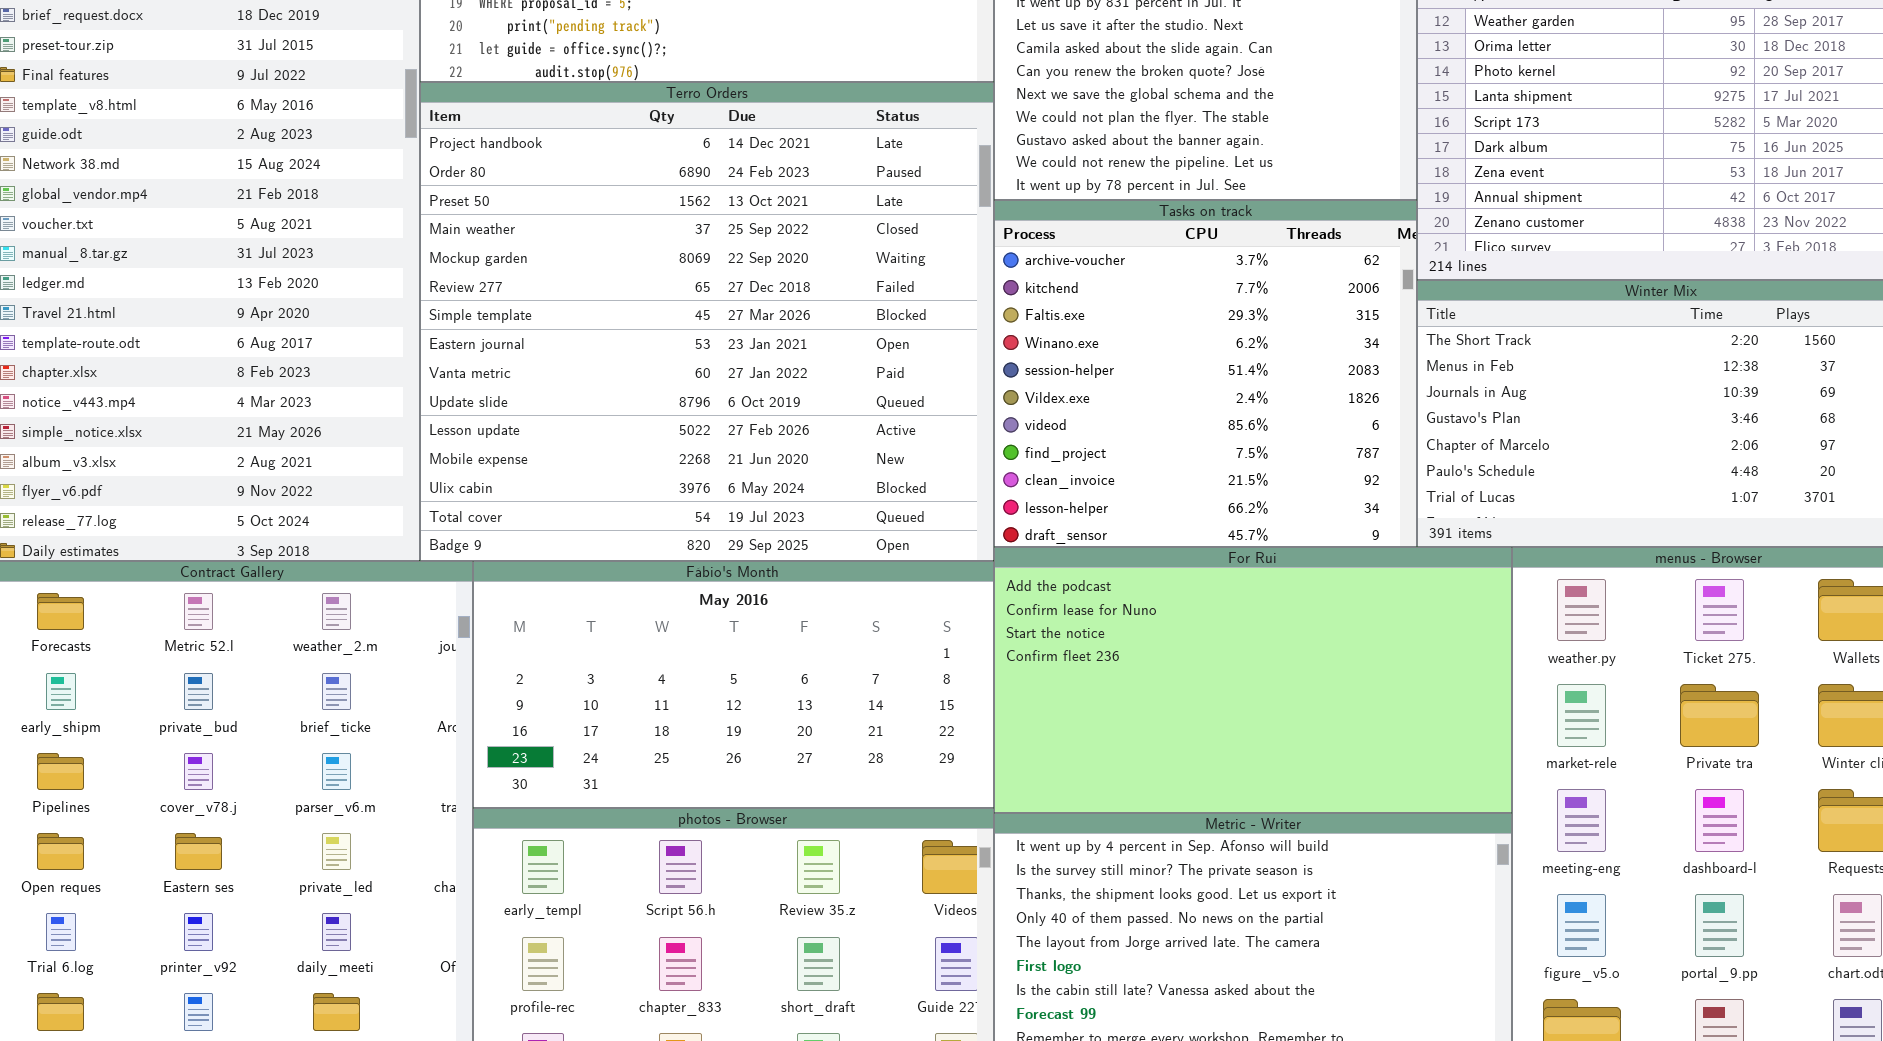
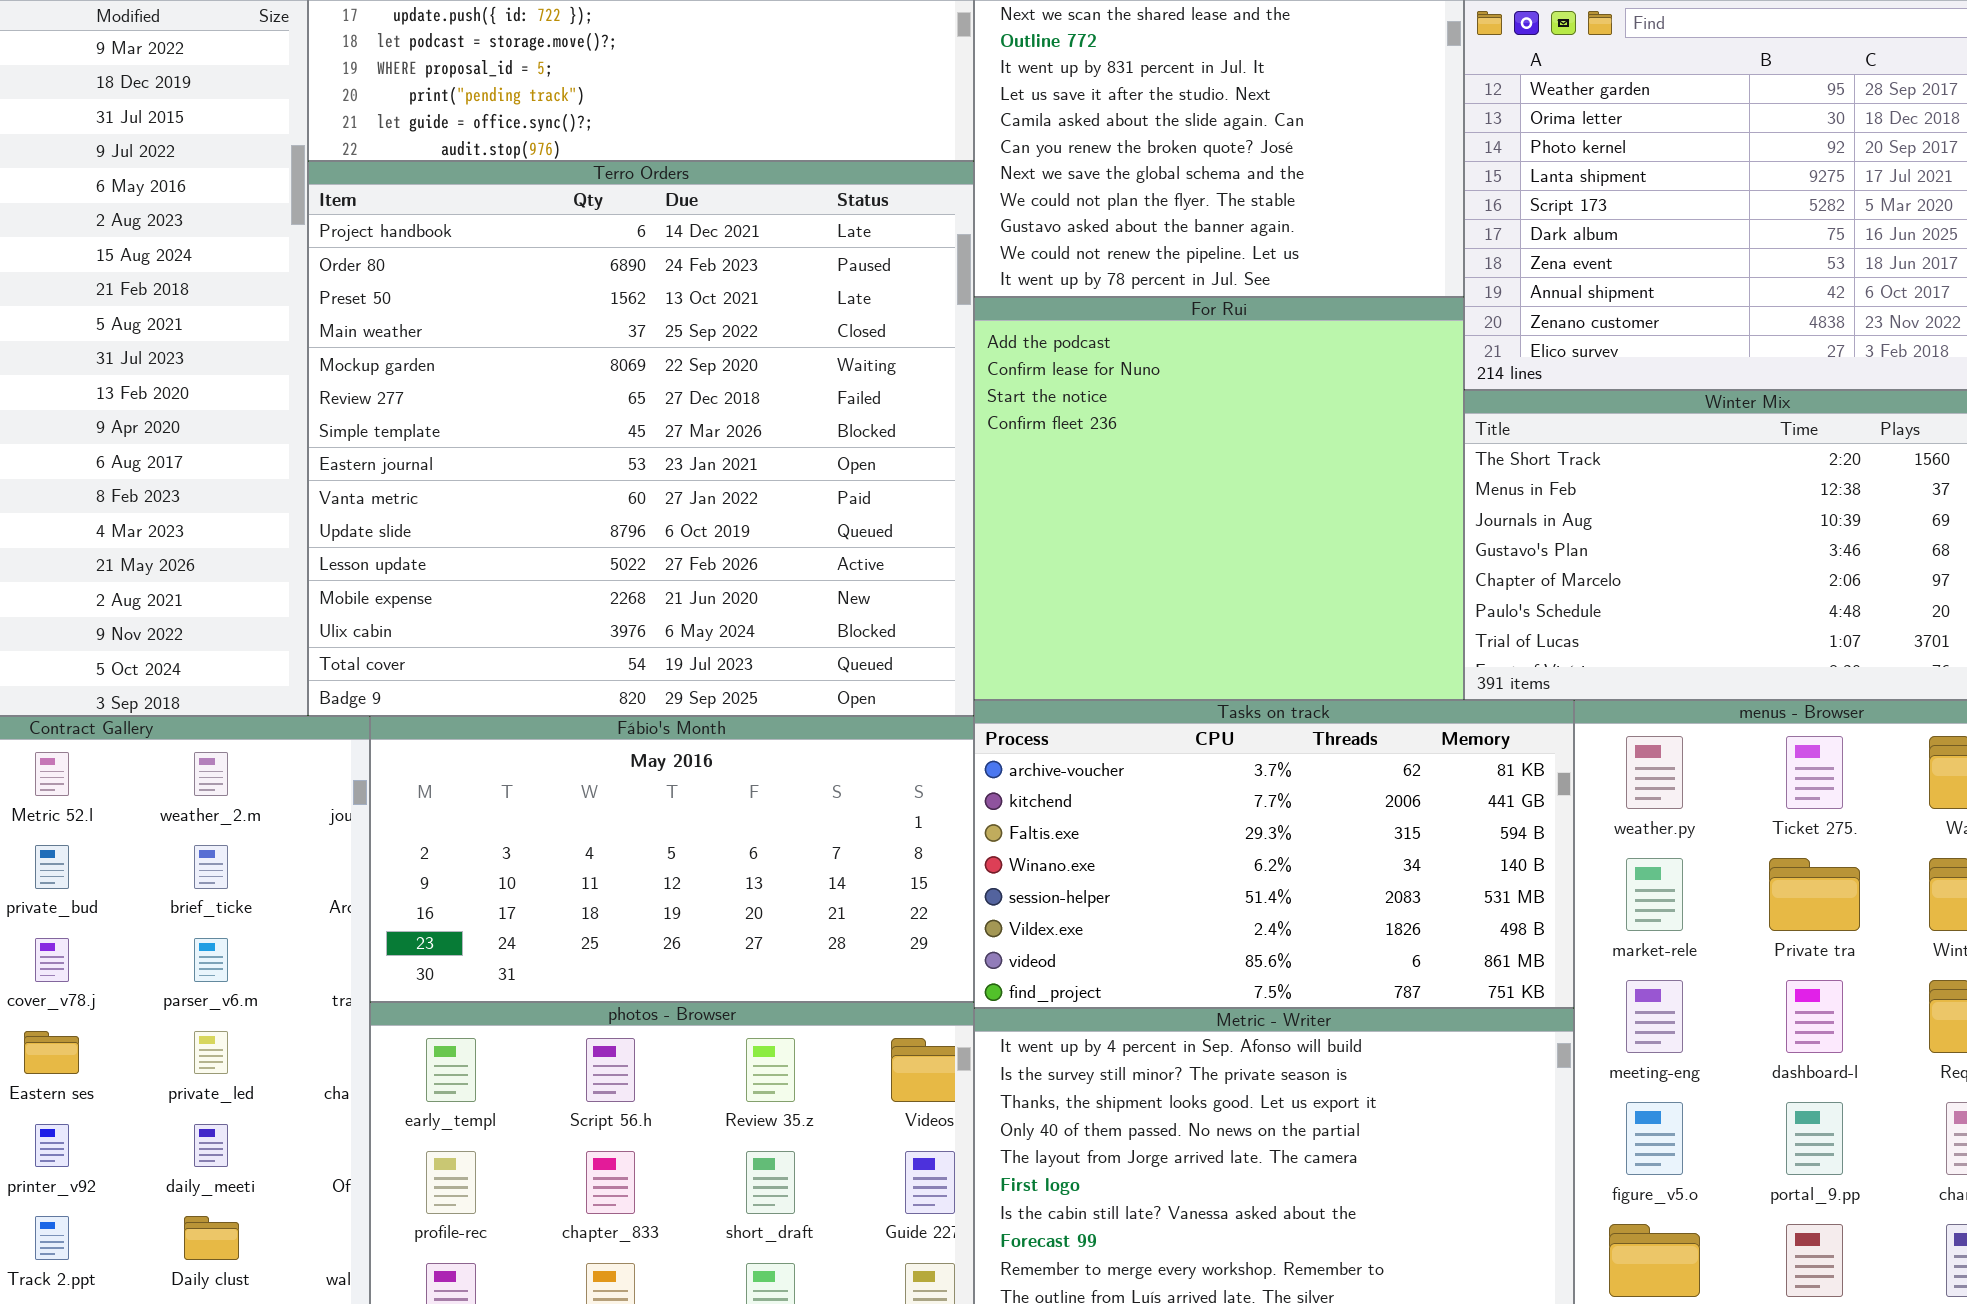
Tasks on track: [994,200,1417,547] -> [974,700,1574,1008], moved, resized
For Rui: [994,547,1512,813] -> [974,297,1464,700], moved, resized

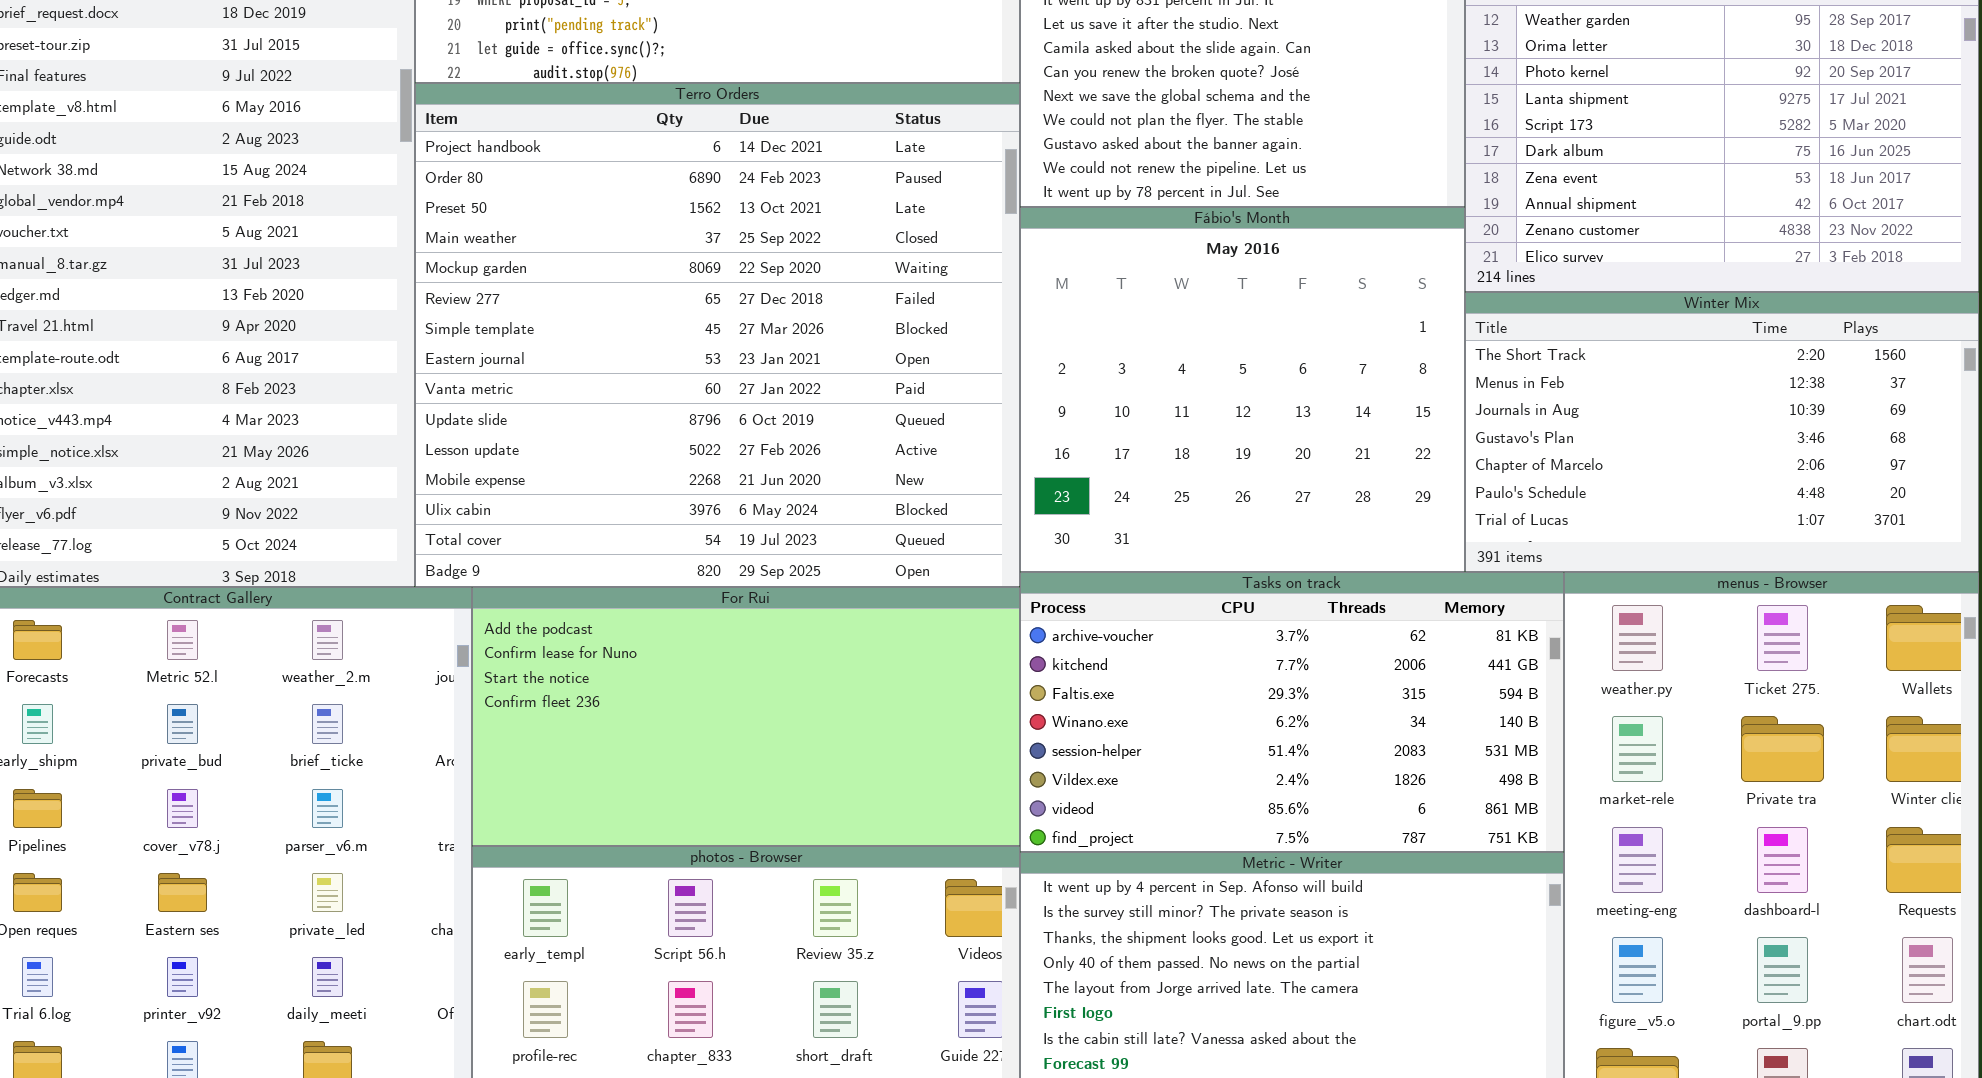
For Rui: [974,297,1464,700] -> [472,587,1020,846], moved, resized
Fábio's Month: [370,716,974,1002] -> [1020,207,1465,572], moved, resized

